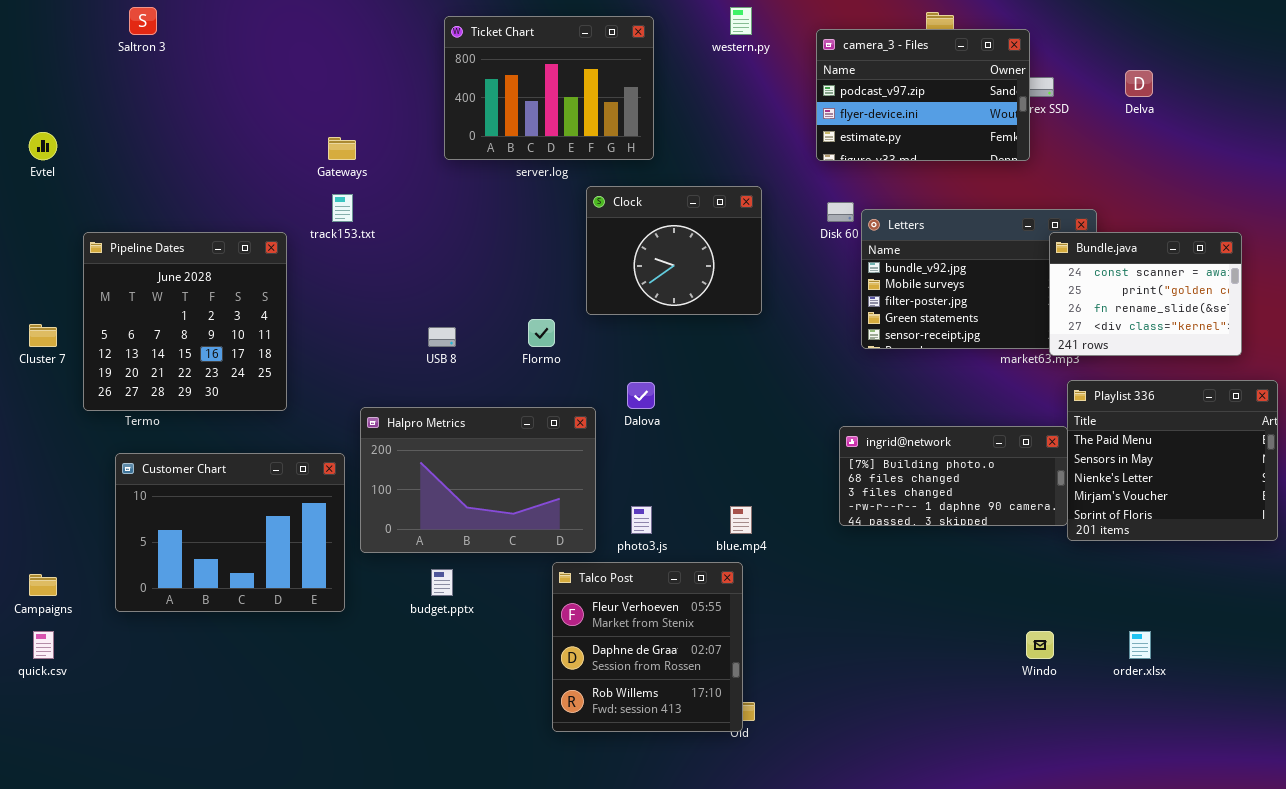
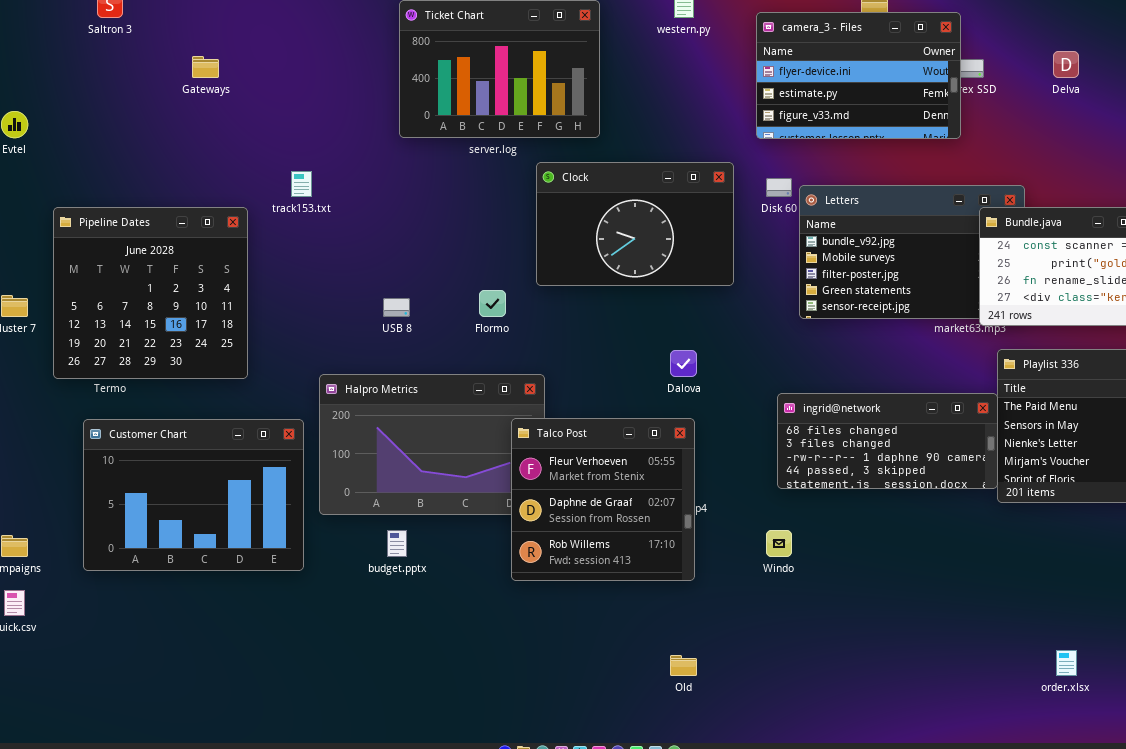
camera_3 - Files: [816,29,1030,161] -> [756,12,961,139], scrolled down 1 row
Gateways: [328,137,356,160] -> [192,56,219,78], moved
Clock: [586,186,762,315] -> [536,162,734,286], resized
Dalova: [627,382,655,409] -> [670,350,697,377], moved
ingrid@network: [839,426,1068,526] -> [777,393,998,489], scrolled down 1 row
Talco Post: [552,562,743,732] -> [511,418,695,581], moved
Windo: [1026,631,1054,659] -> [766,530,792,557], moved
order.xlsx: [1129,631,1151,659] -> [1056,650,1077,676], moved

